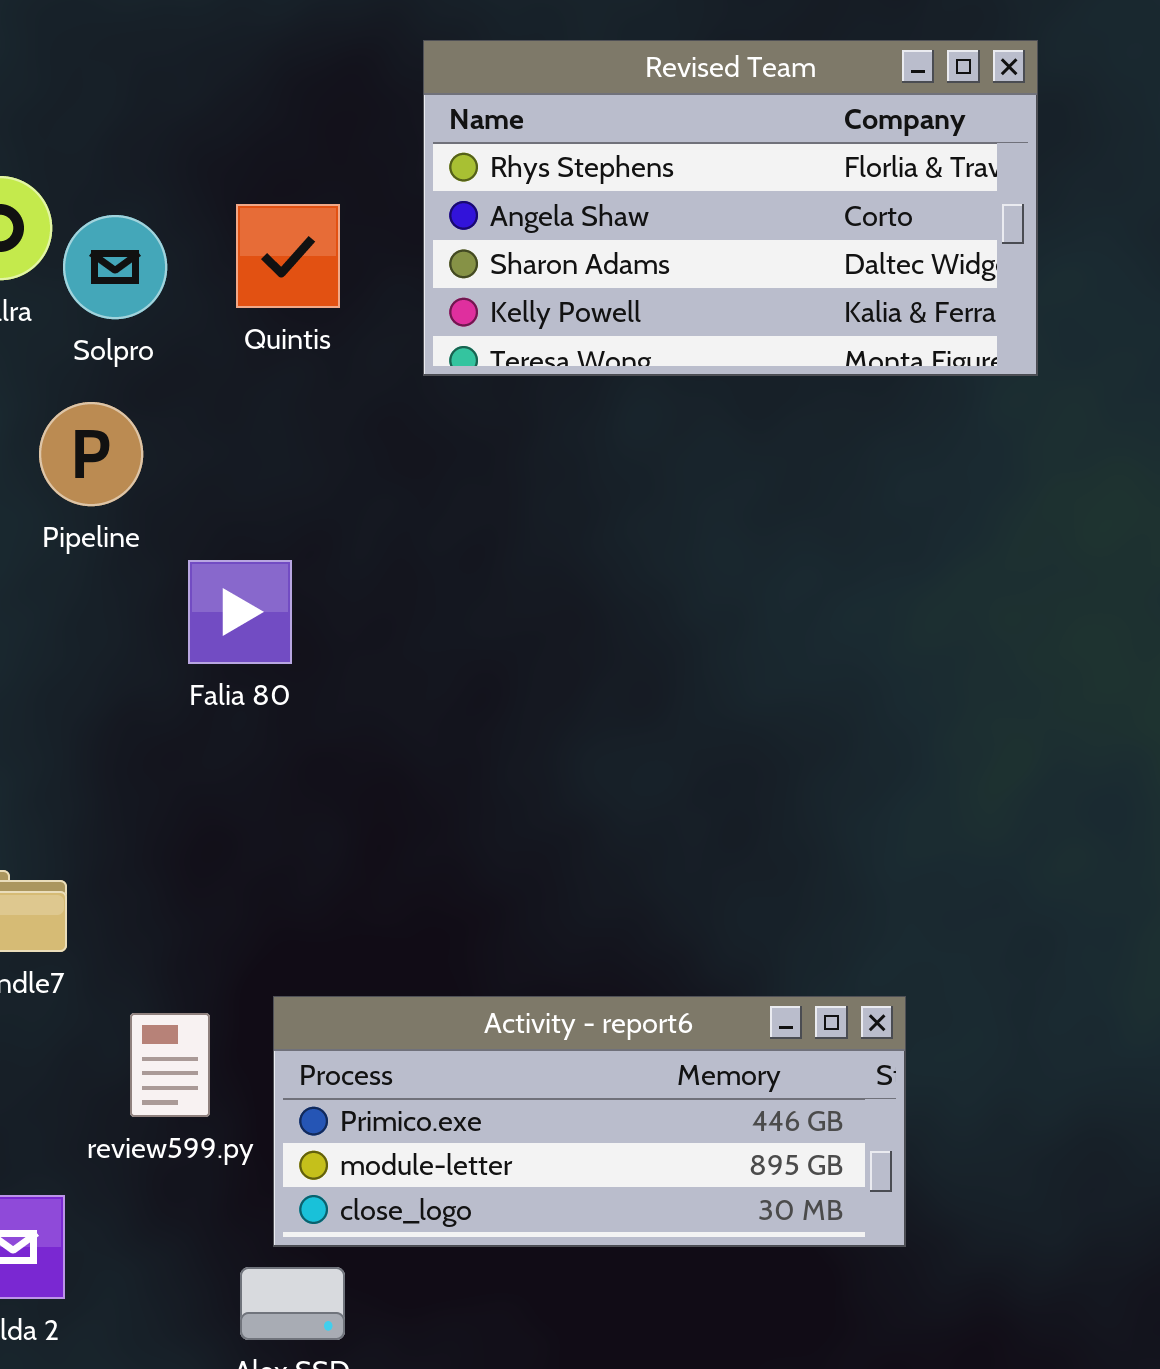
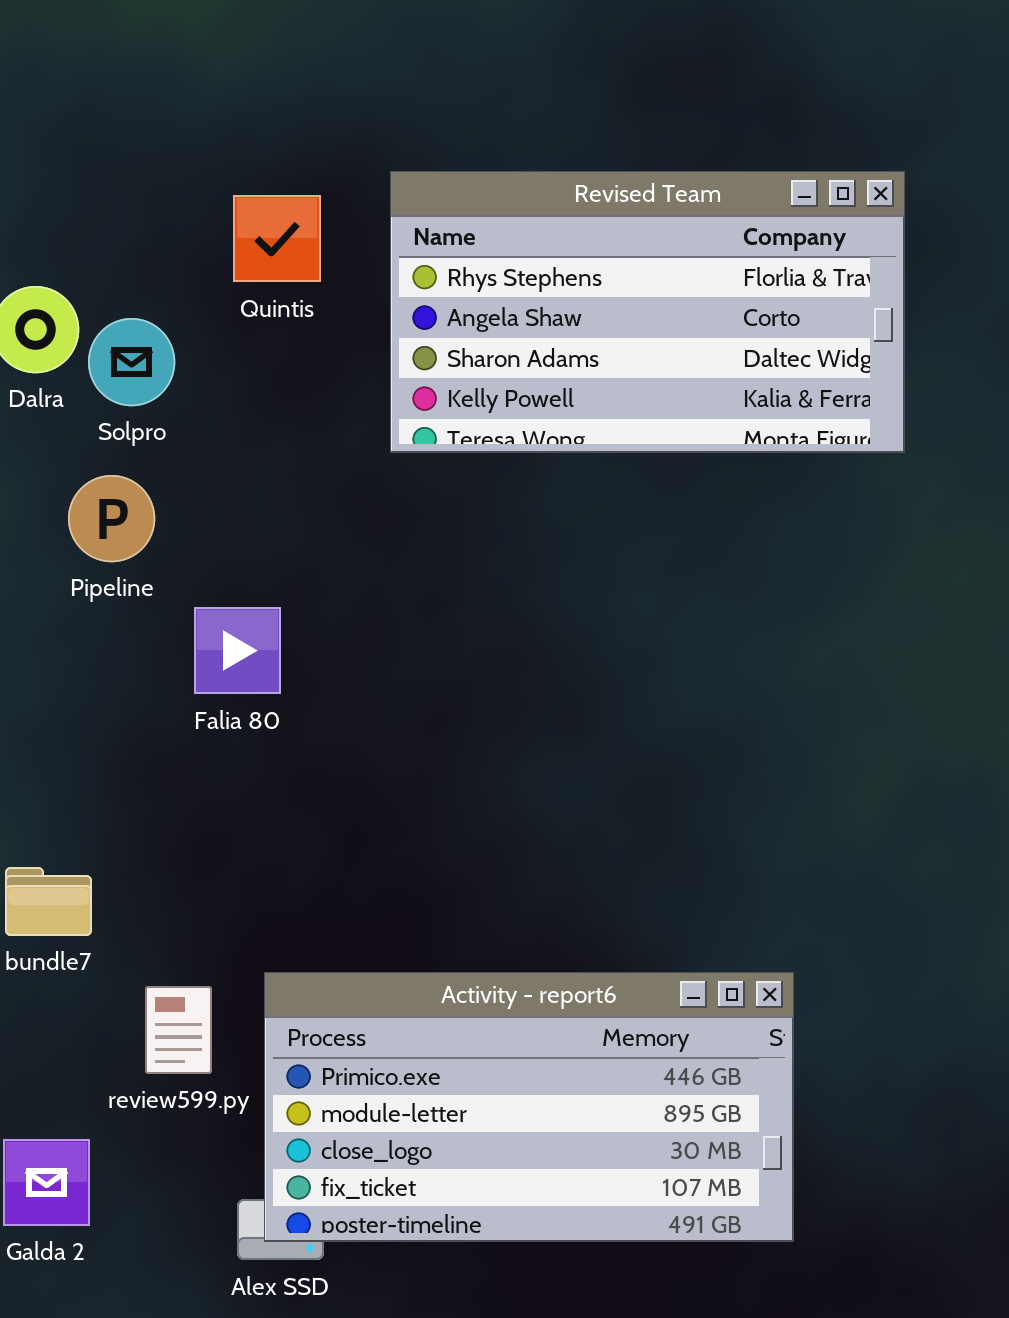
Quintis: [236,204,340,308] -> [233,195,321,282], moved
Activity - report6: [273,996,906,1247] -> [264,972,794,1242], resized

